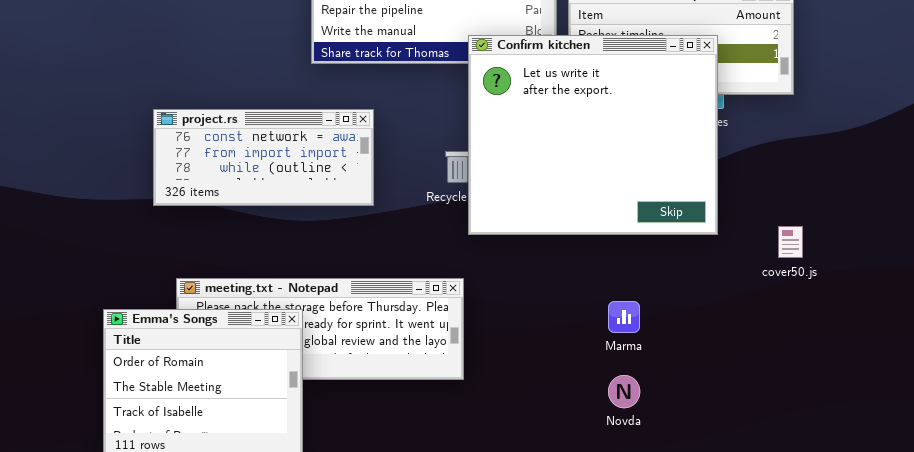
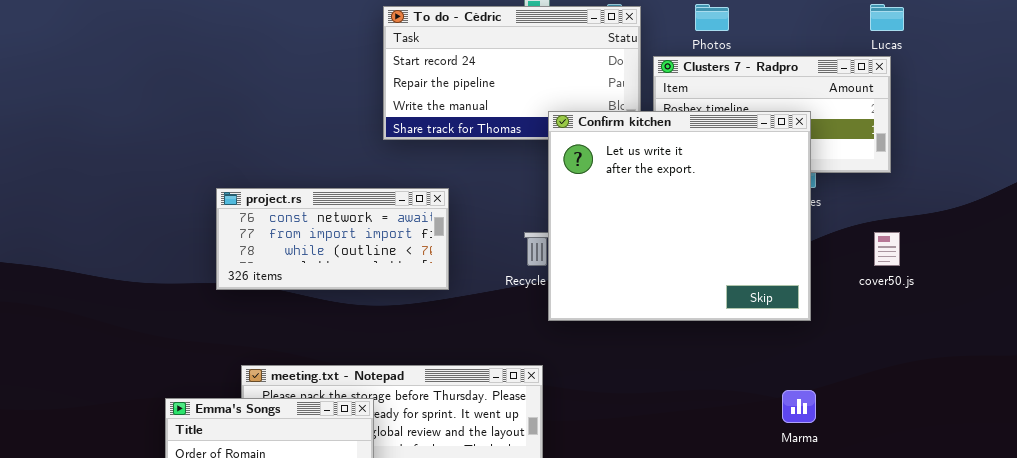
cover50.js: [778,226,803,258] -> [874,232,900,266], moved
Marma: [608,301,640,333] -> [782,390,816,423], moved

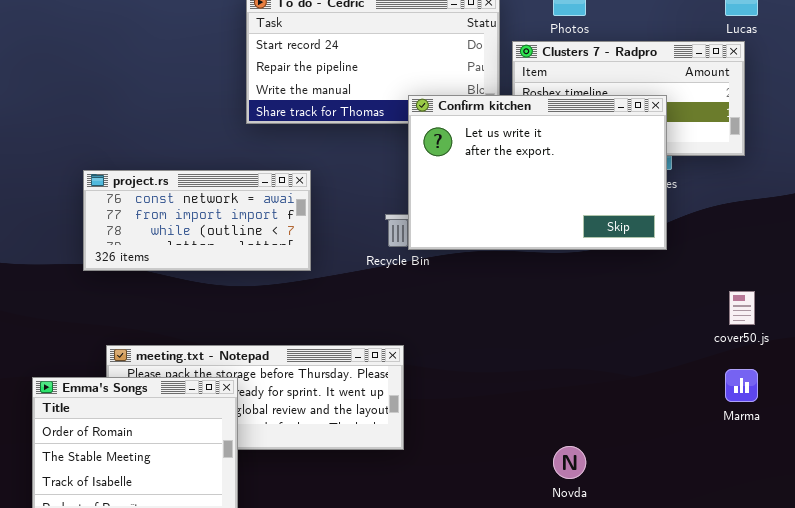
Confirm kitchen: [548,111,811,321] -> [408,95,667,250], resized
cover50.js: [874,232,900,266] -> [729,291,755,325], moved
Marma: [782,390,816,423] -> [725,369,758,402], moved

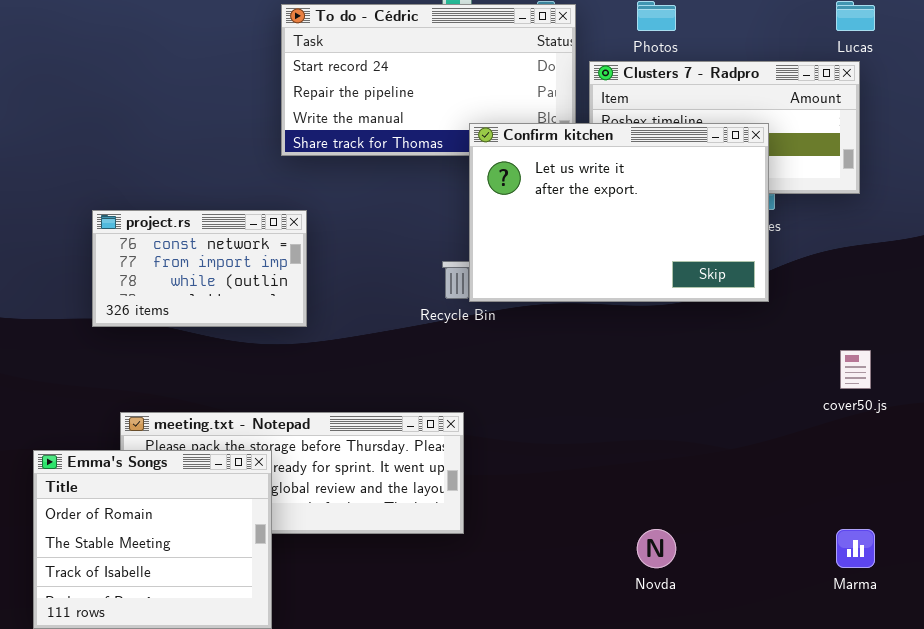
project.rs: [83,170,311,271] -> [92,210,307,327], resized
Marma: [725,369,758,402] -> [836,529,875,568], moved

